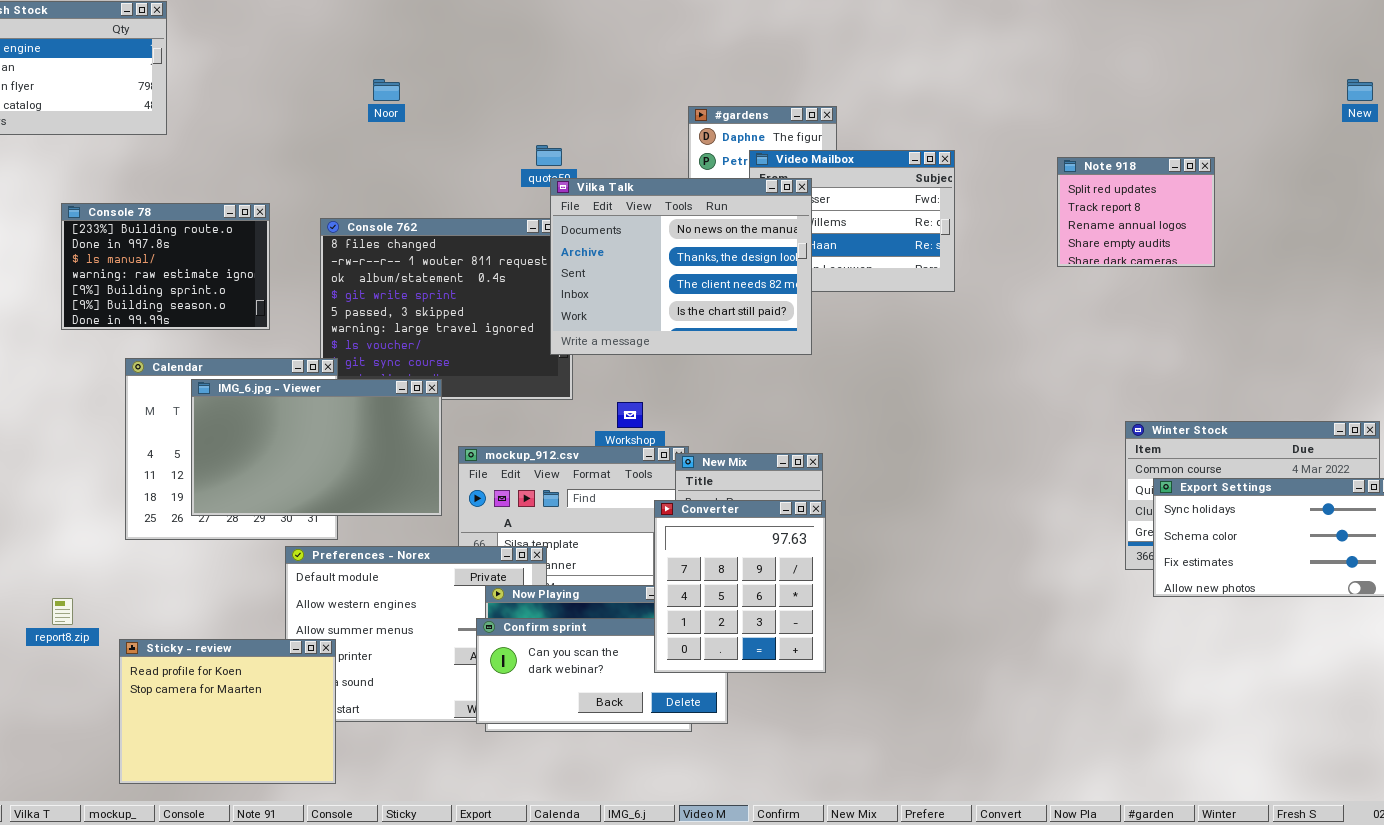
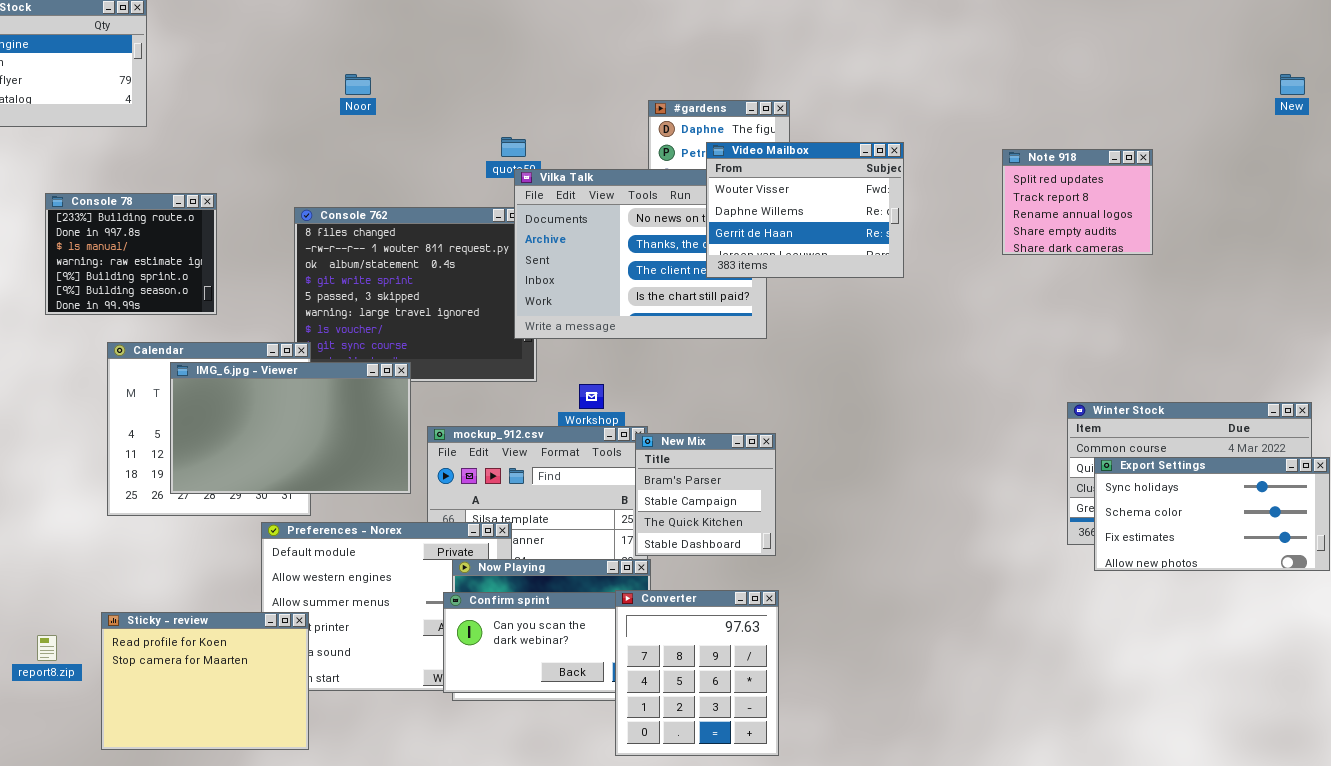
Video Mailbox: [749,150,955,292] -> [706,142,904,278], raised
Console 78: [61,203,270,330] -> [45,193,217,315], resized
Converter: [654,500,826,673] -> [615,590,779,756], moved
report8.zip: [52,598,73,625] -> [37,635,57,661], moved

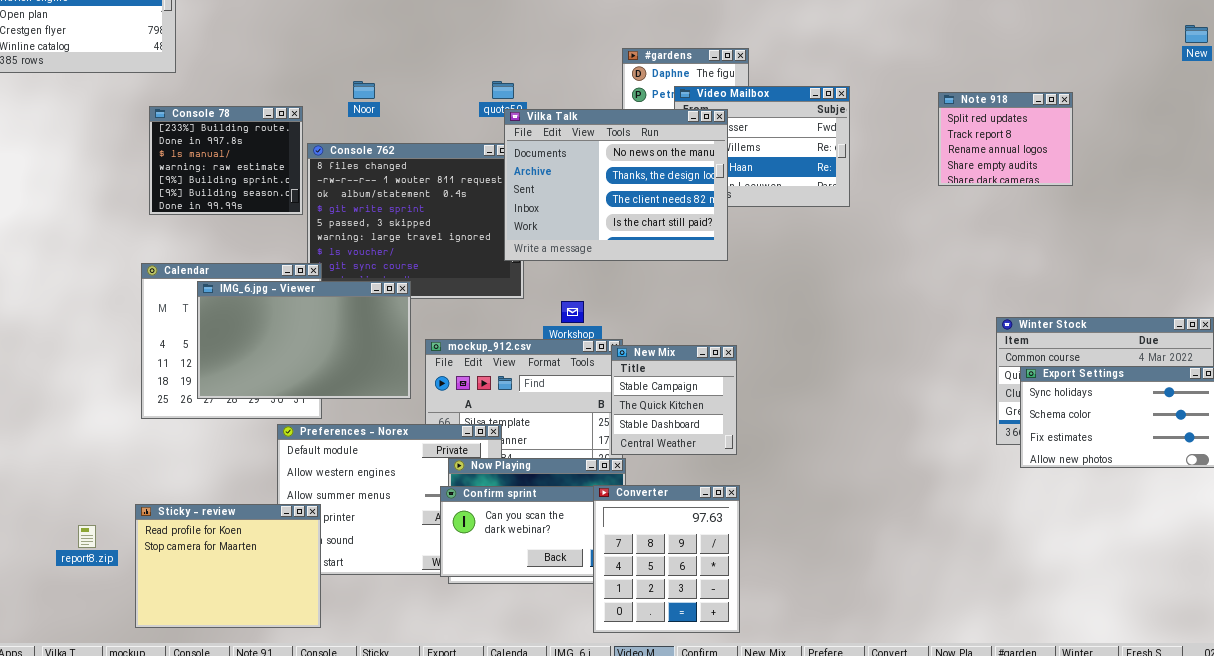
Noor: [345,74,371,95] -> [353,81,375,99], moved
Vilka Talk: [514,169,767,339] -> [504,109,728,261], raised
Console 78: [45,193,217,315] -> [149,106,303,215], moved
New Mix: [635,433,776,556] -> [611,345,737,455], scrolled down 1 row

